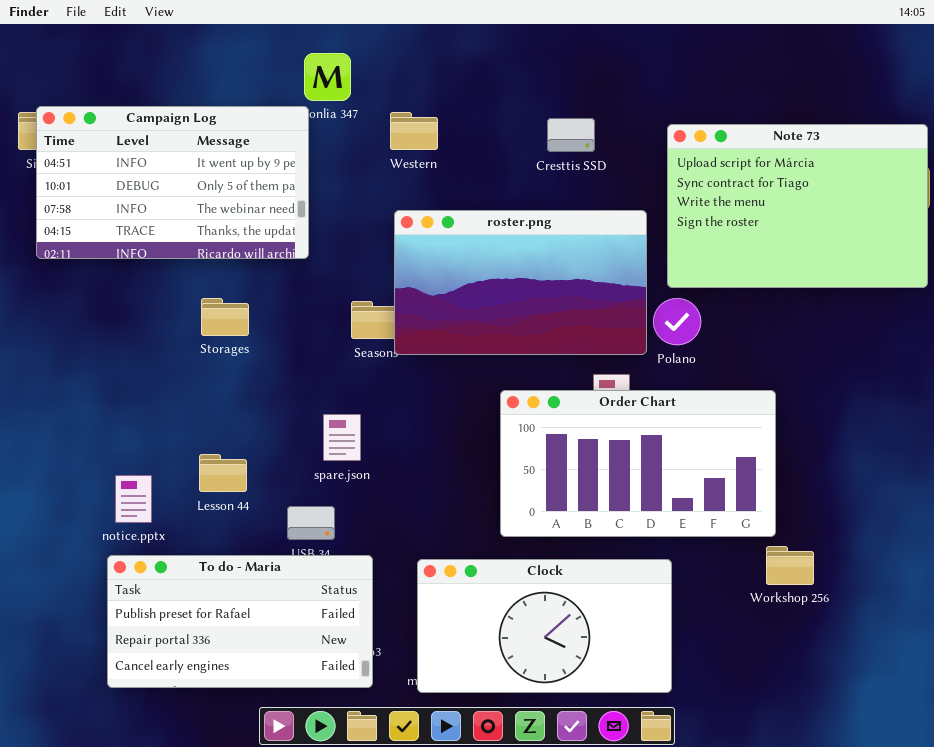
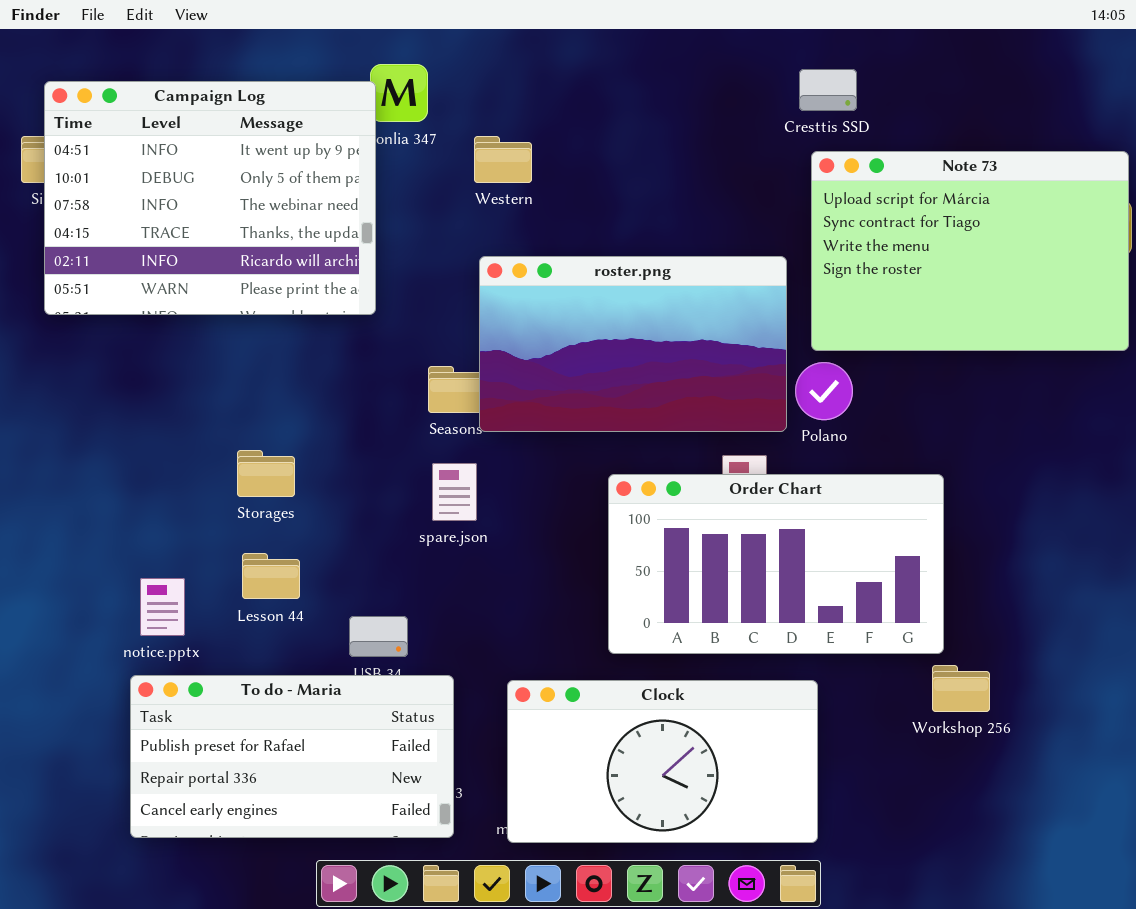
Campaign Log: [36,106,309,259] -> [44,81,376,315], resized
Cresttis SSD: [547,118,595,152] -> [799,69,857,111], moved
Storages: [201,298,249,336] -> [237,450,295,497], moved
spare.json: [323,414,361,461] -> [432,463,477,521], moved

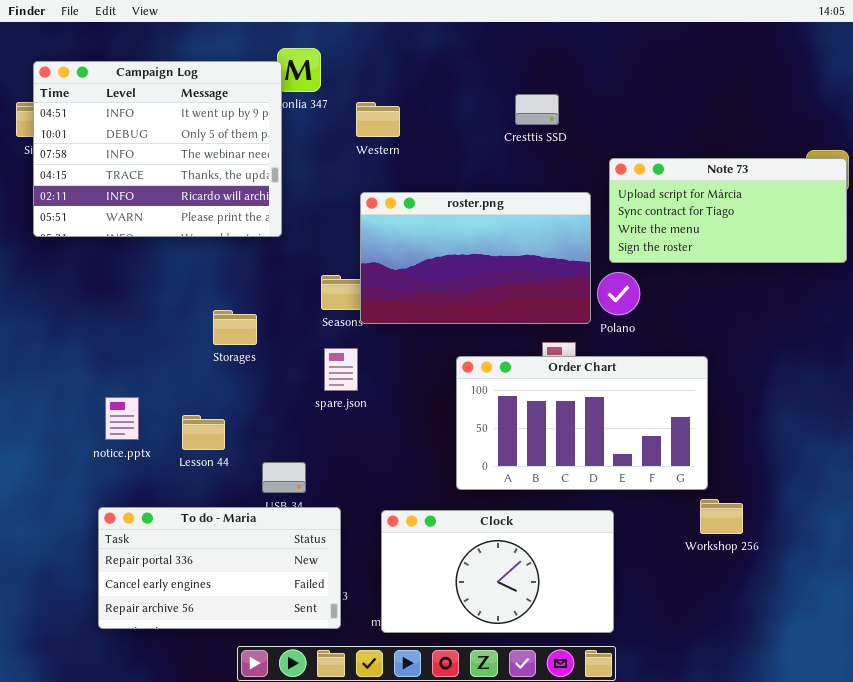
Cresttis SSD: [799,69,857,111] -> [515,94,559,125], moved
Note 73: [811,151,1129,351] -> [609,158,847,263], resized
Storages: [237,450,295,497] -> [213,310,257,345], moved
notice.pptx: [140,578,185,636] -> [105,397,139,440], moved
To do - Maria: [130,675,454,838] -> [98,507,341,629], scrolled down 1 row

